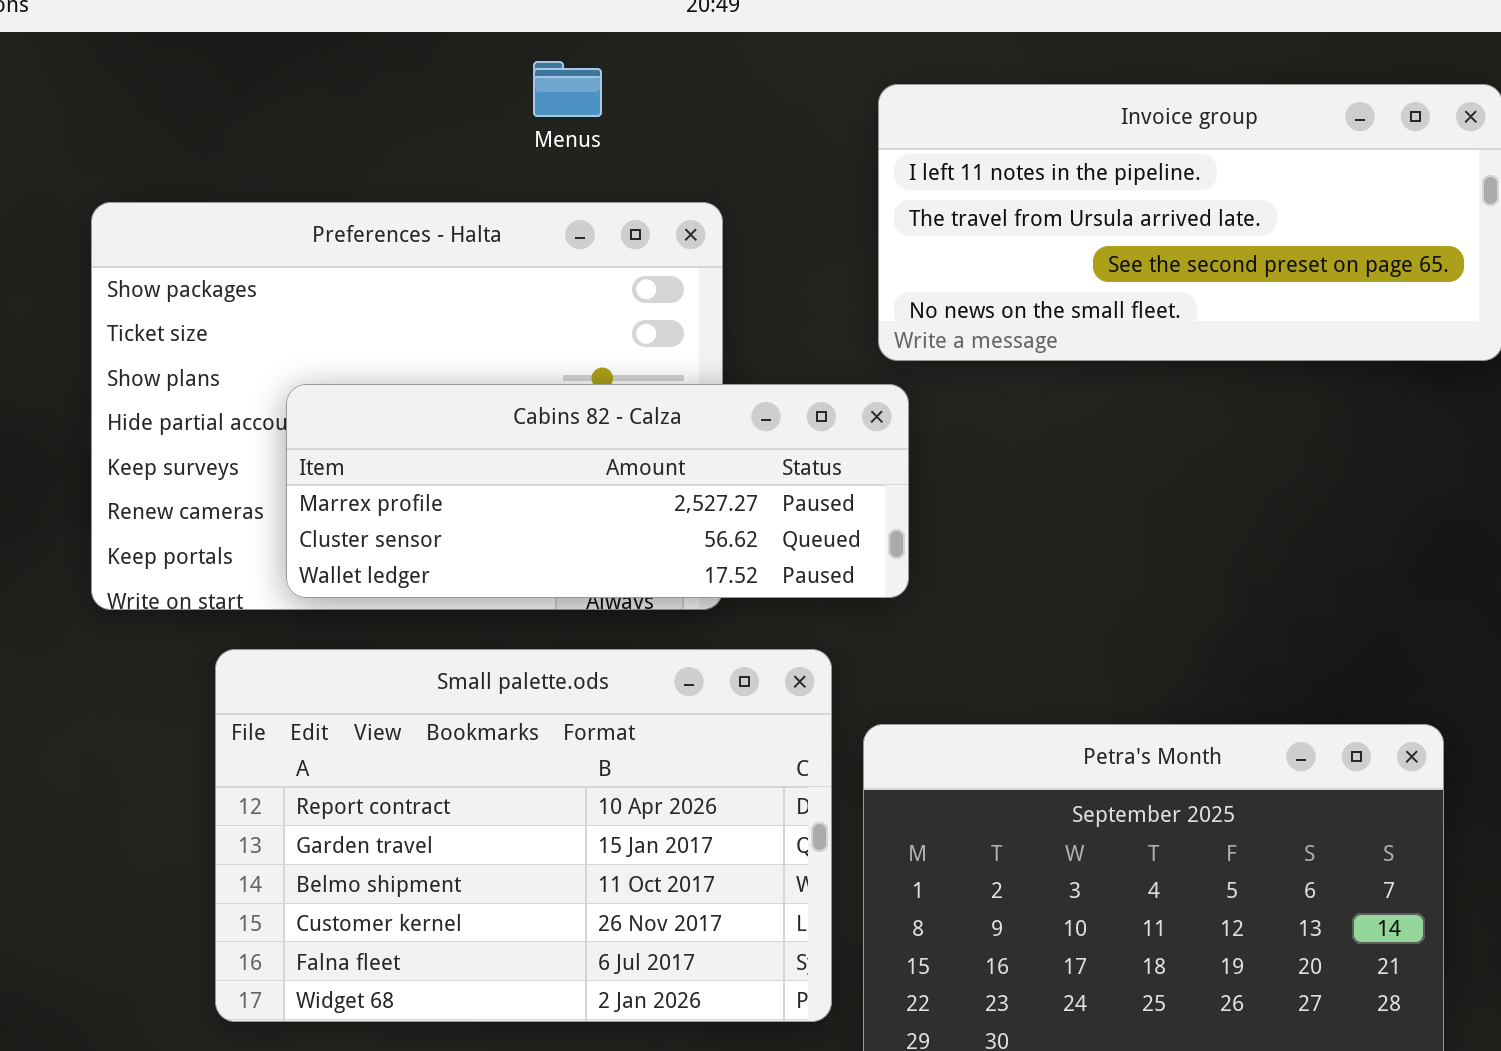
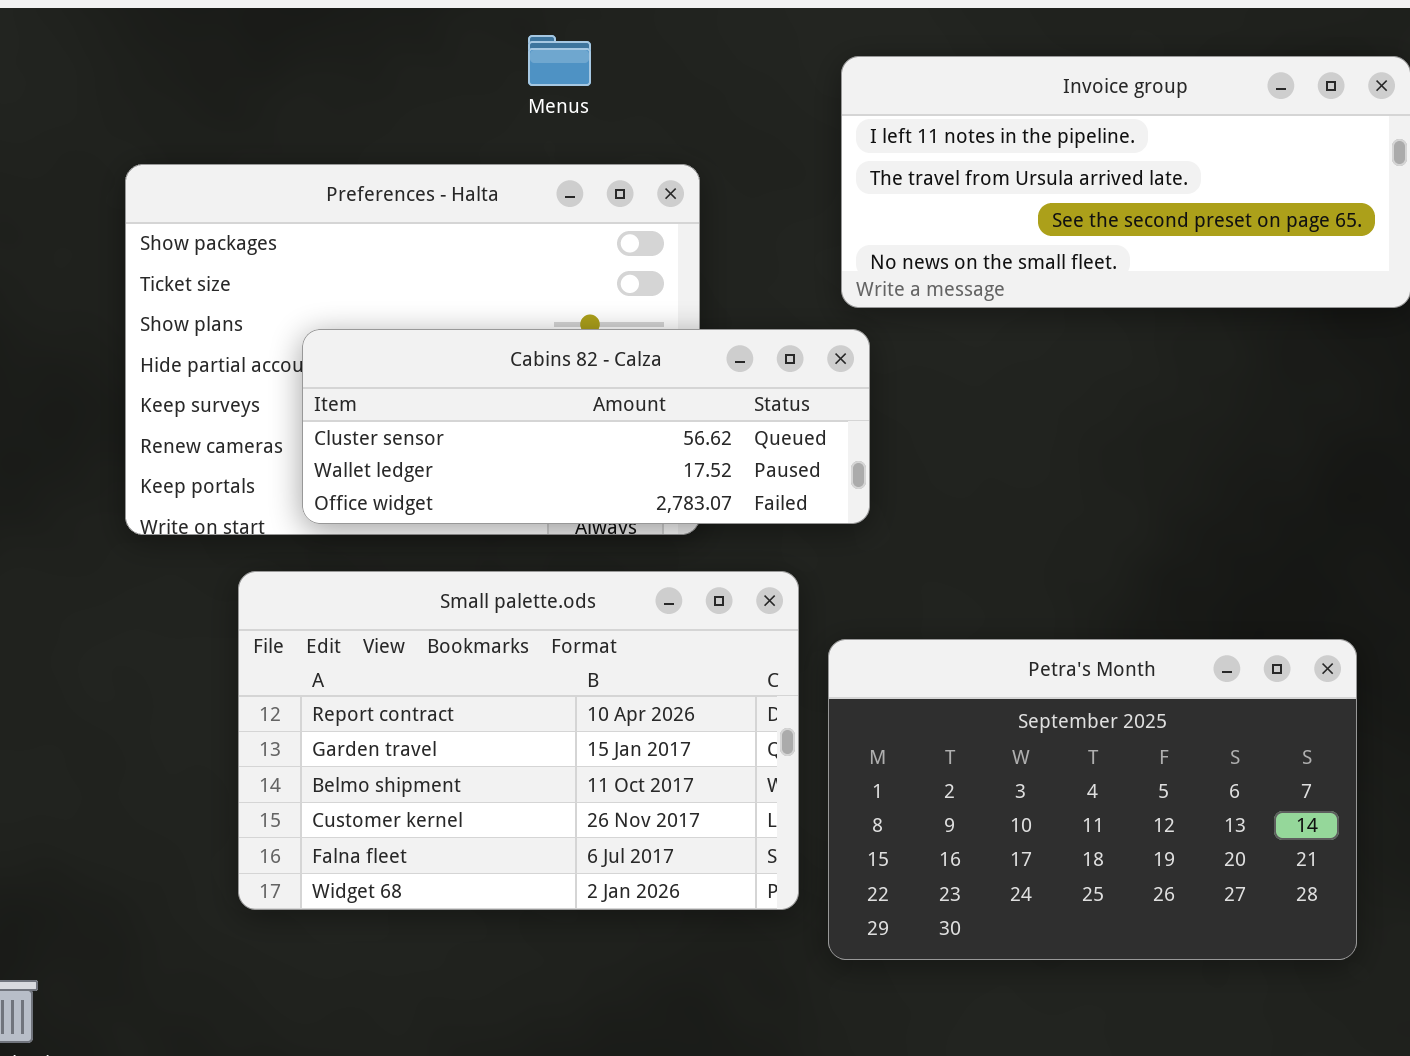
Cabins 82 - Calza: [286,384,909,598] -> [302,329,870,524], scrolled down 1 row

